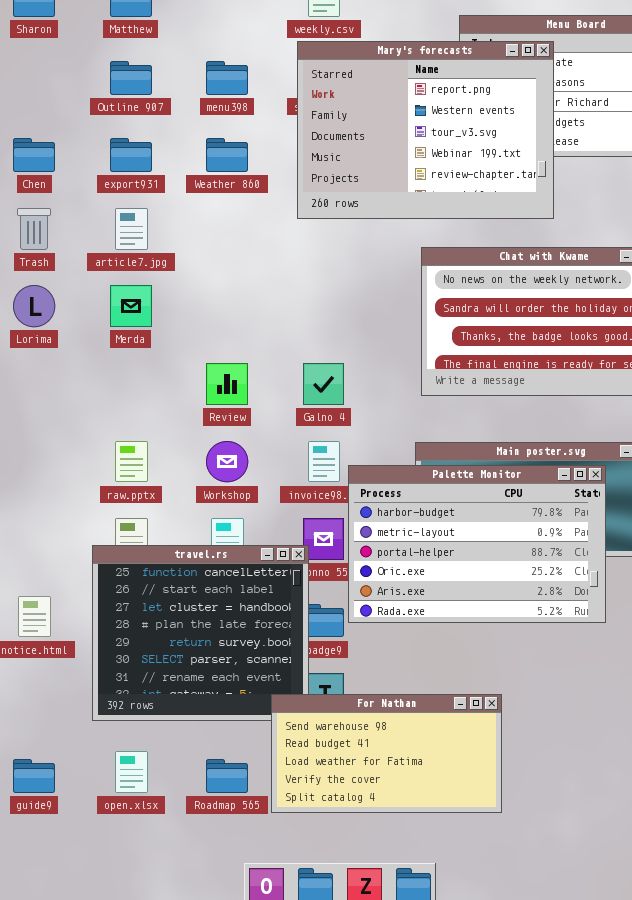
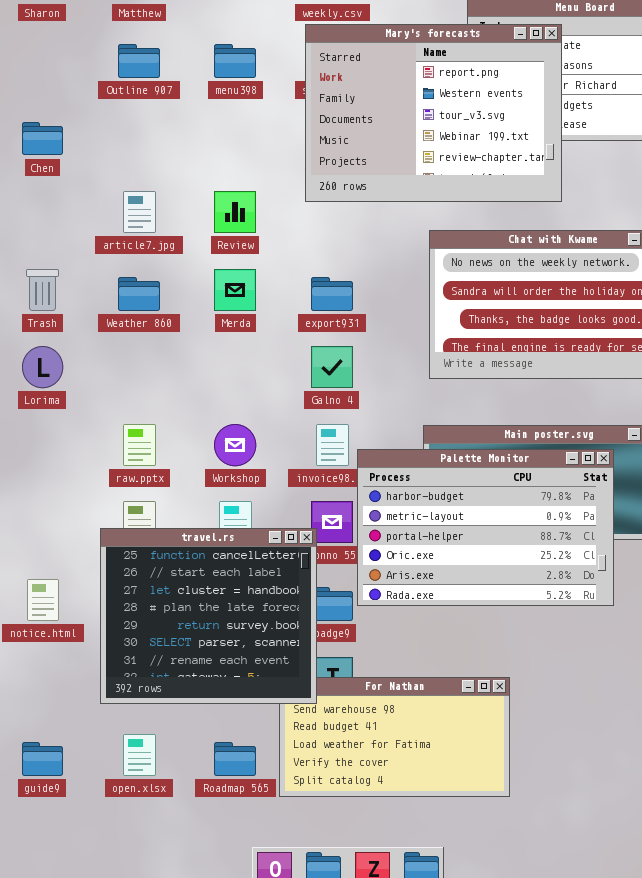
export931: [110,138,152,172] -> [311,277,353,311], moved
Weather 860: [206,138,248,172] -> [118,277,160,311], moved
Trash: [17,208,51,250] -> [26,269,59,311], moved
Lorima: [13,285,55,327] -> [22,346,63,388], moved
Merda: [110,285,152,327] -> [214,269,256,311], moved
Review: [206,363,248,405] -> [214,191,256,233], moved
travel.rs: [92,545,309,721] -> [100,528,317,704], raised

